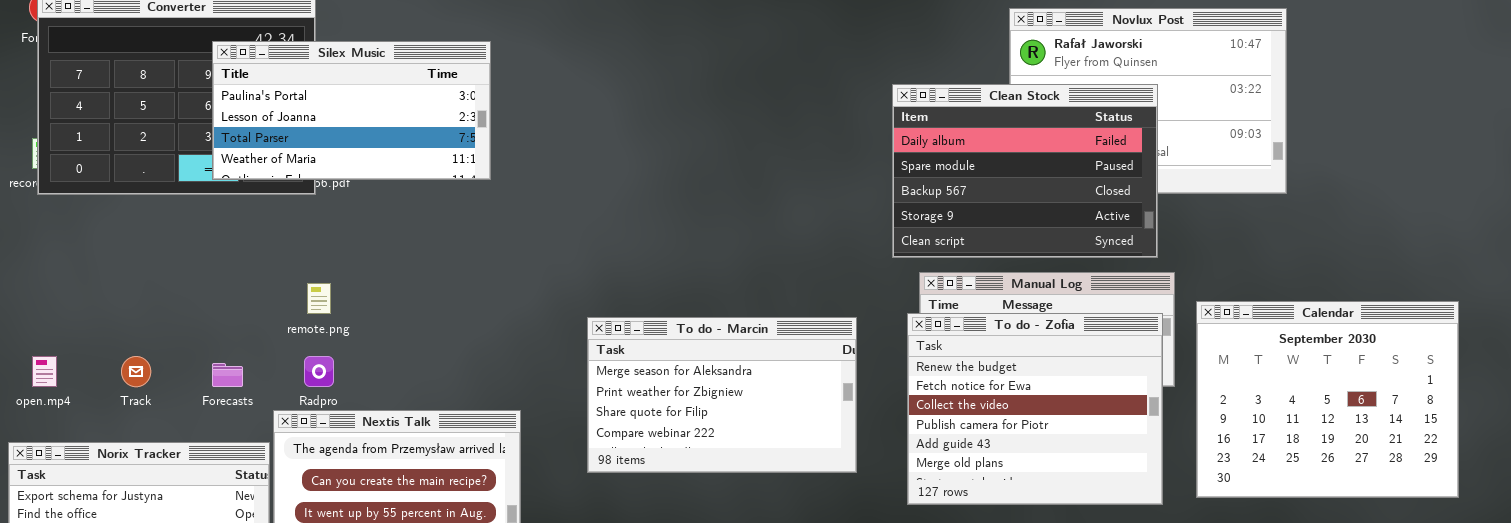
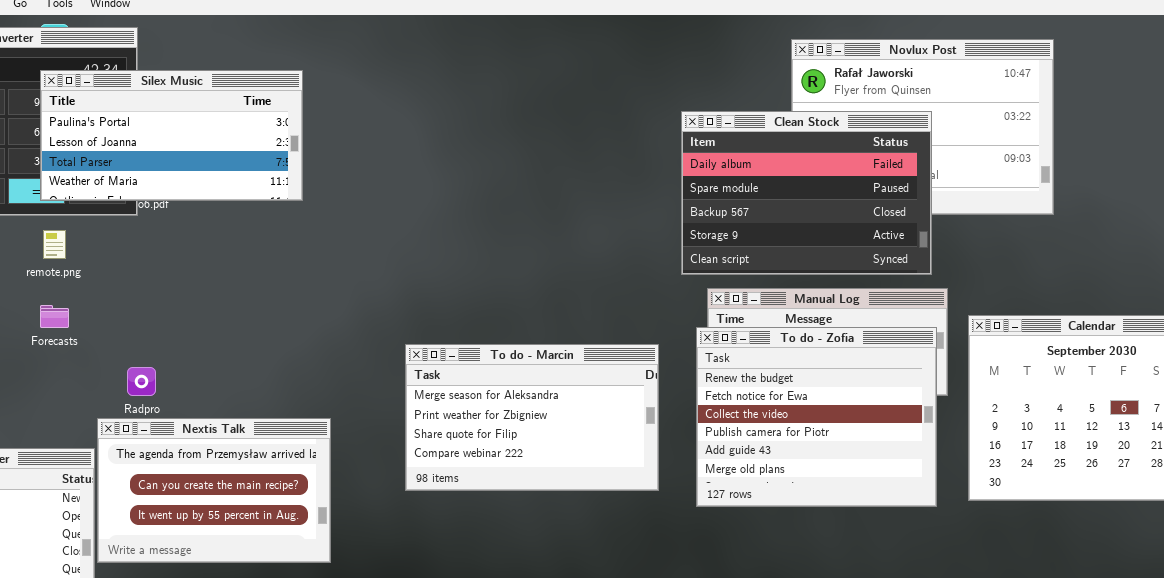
remote.png: [307,283,331,314] -> [43,230,66,259], moved
To do - Marcin: [587,317,857,473] -> [405,344,659,491], moved
Forecasts: [212,363,243,387] -> [40,305,69,328], moved

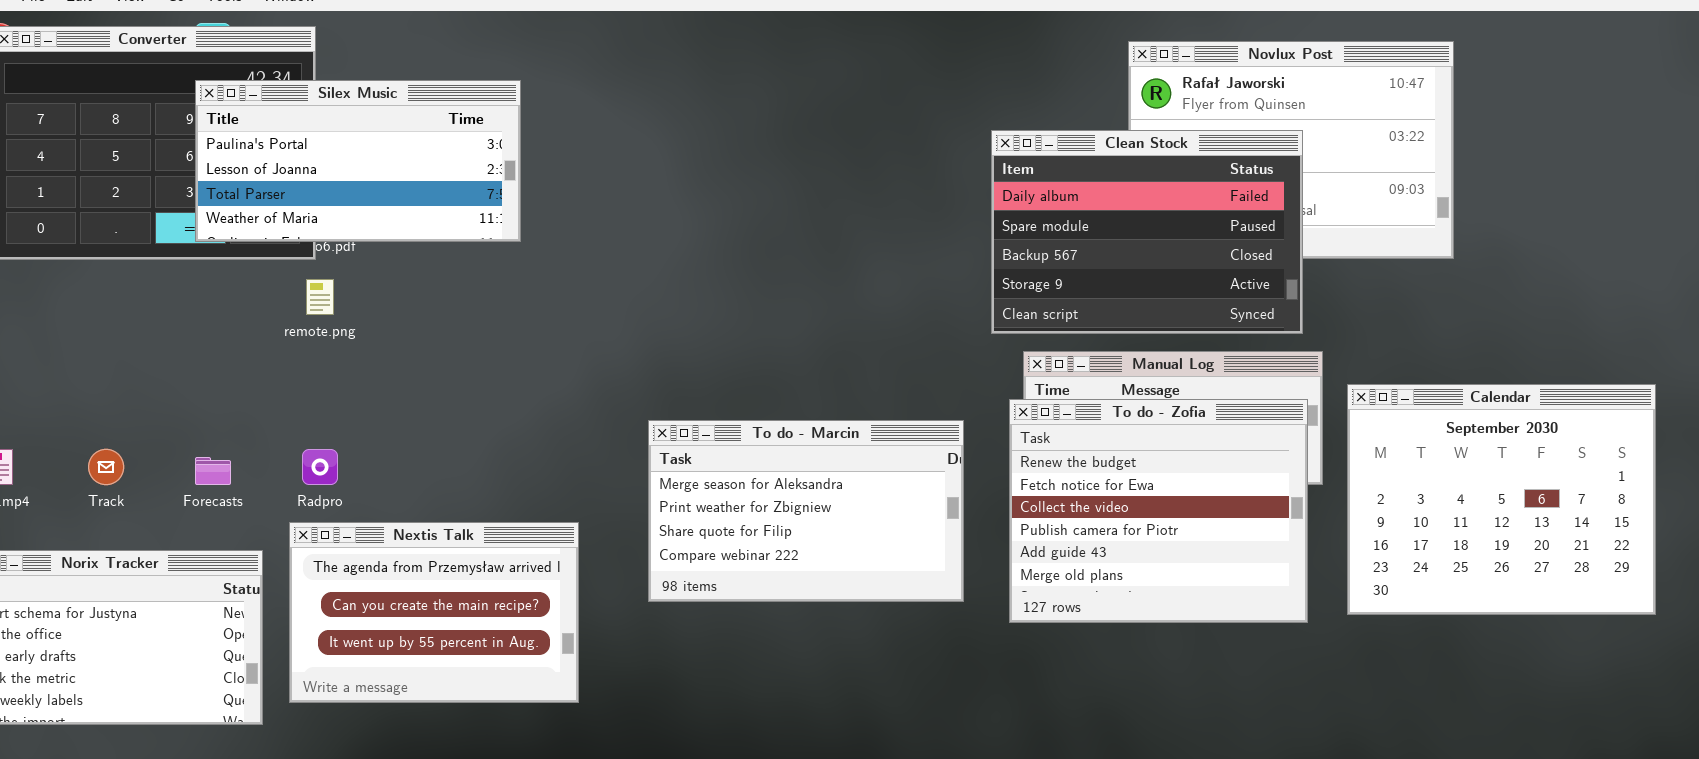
remote.png: [43,230,66,259] -> [306,279,334,315], moved
Forecasts: [40,305,69,328] -> [195,457,231,485], moved
Nextis Talk: [97,418,331,563] -> [289,522,579,703], moved

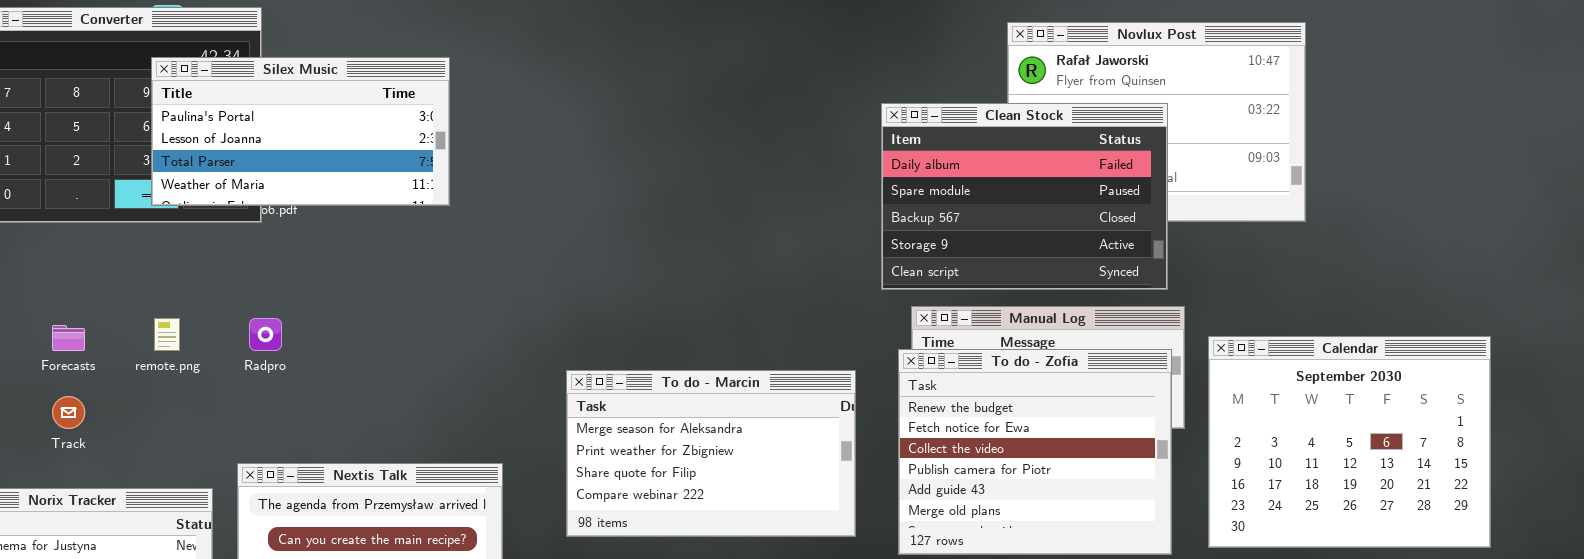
remote.png: [306,279,334,315] -> [154,318,180,351], moved
Radpro: [302,449,338,485] -> [249,318,282,351], moved
Forecasts: [195,457,231,485] -> [52,325,85,351], moved

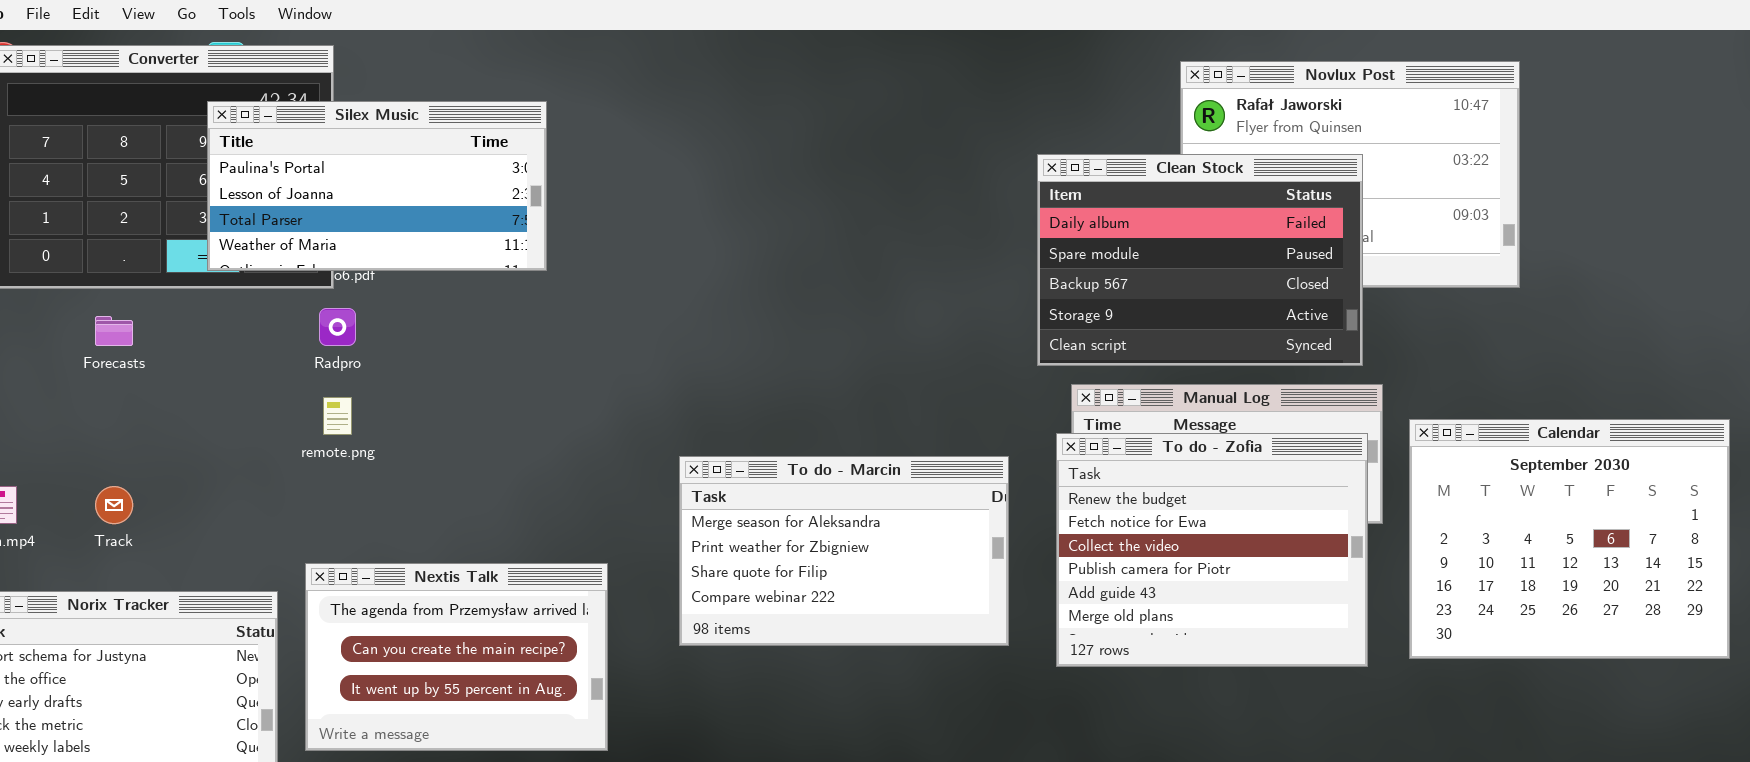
remote.png: [154,318,180,351] -> [323,397,352,435], moved
Radpro: [249,318,282,351] -> [319,308,356,346], moved
Forecasts: [52,325,85,351] -> [95,316,133,346], moved

